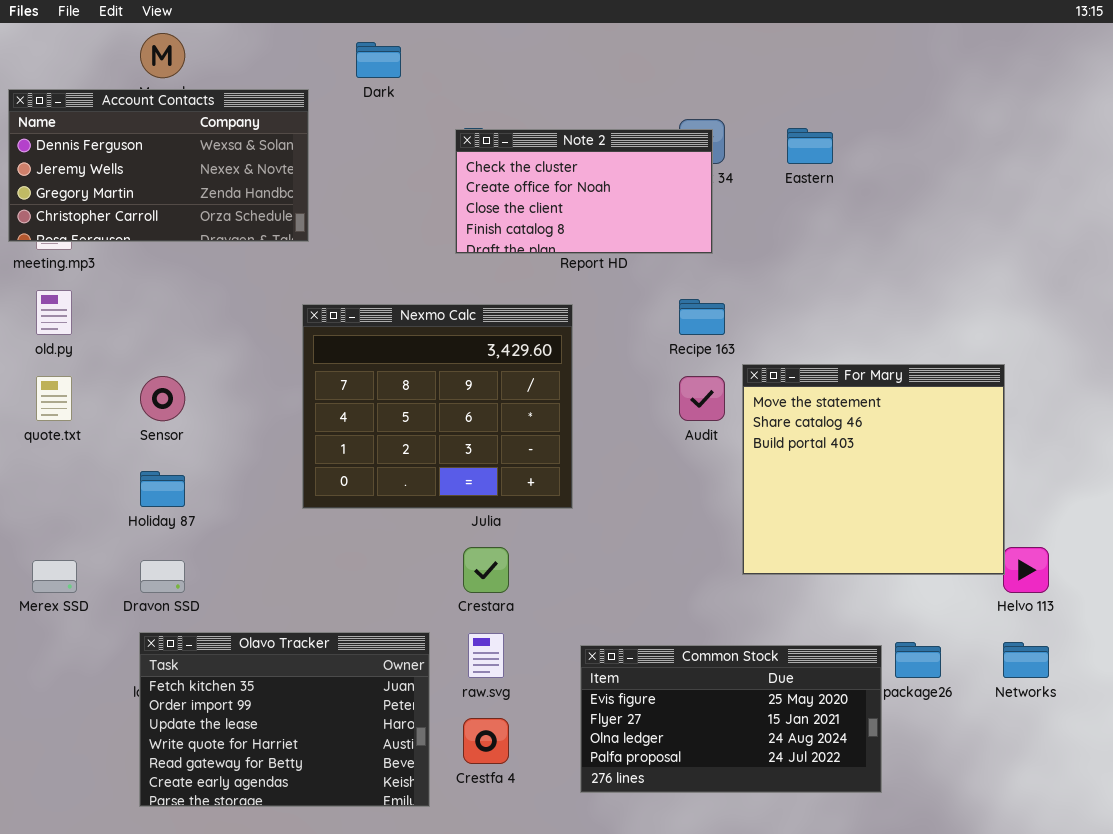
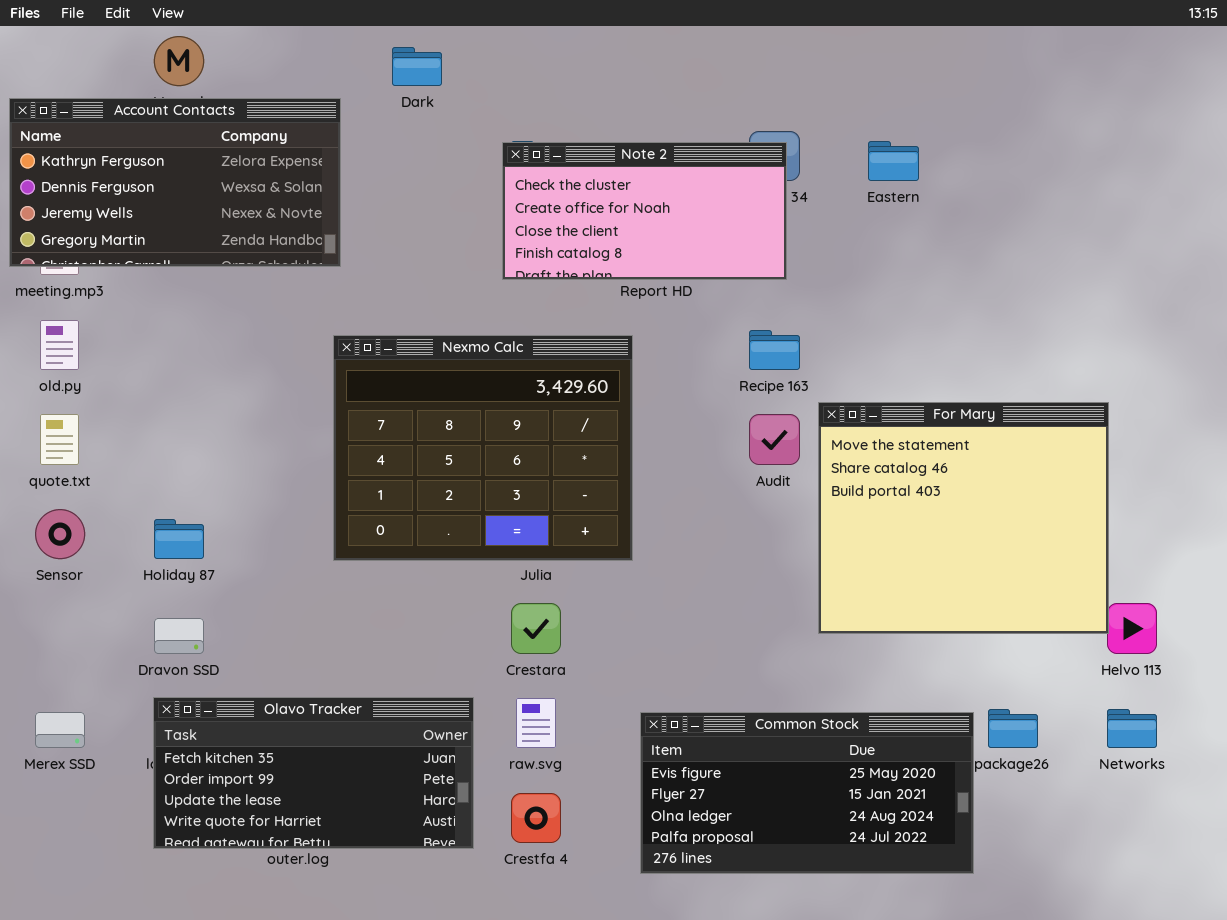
Account Contacts: [8,89,309,242] -> [9,98,341,267], scrolled up 1 row
Sensor: [140,376,185,421] -> [35,509,85,559], moved
Merex SSD: [32,560,77,593] -> [35,712,85,748], moved
Olavo Tracker: [139,632,430,807] -> [153,697,474,849], resized

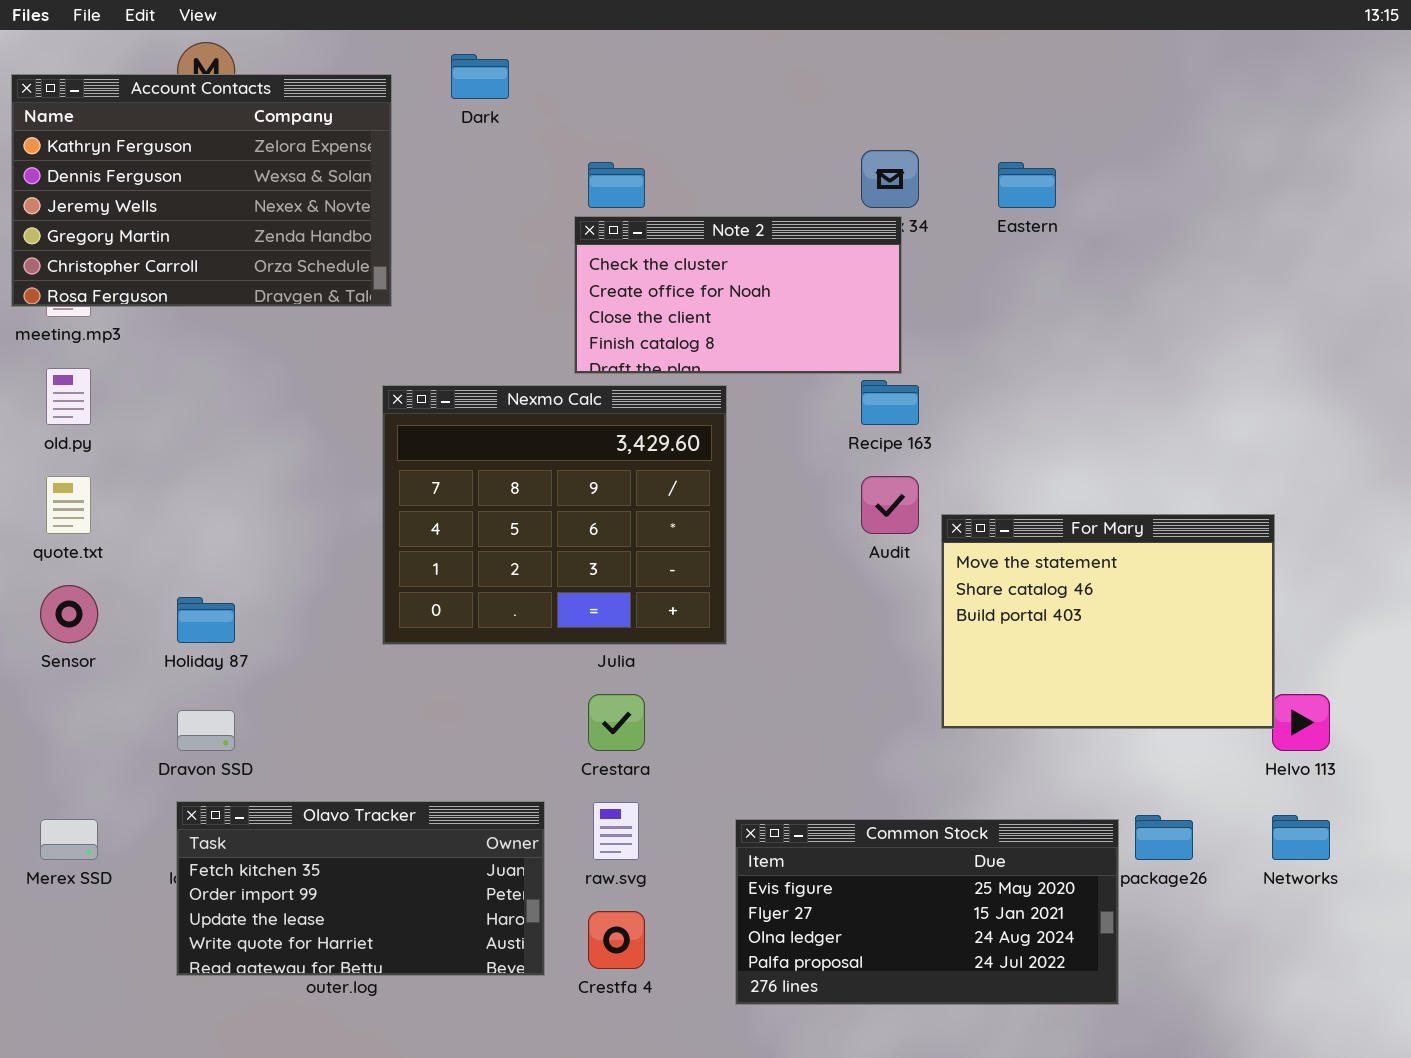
Account Contacts: [9,98,341,267] -> [11,74,392,307], resized
Note 2: [502,142,787,280] -> [574,216,902,374], moved
For Mary: [818,402,1109,634] -> [941,514,1275,729], resized

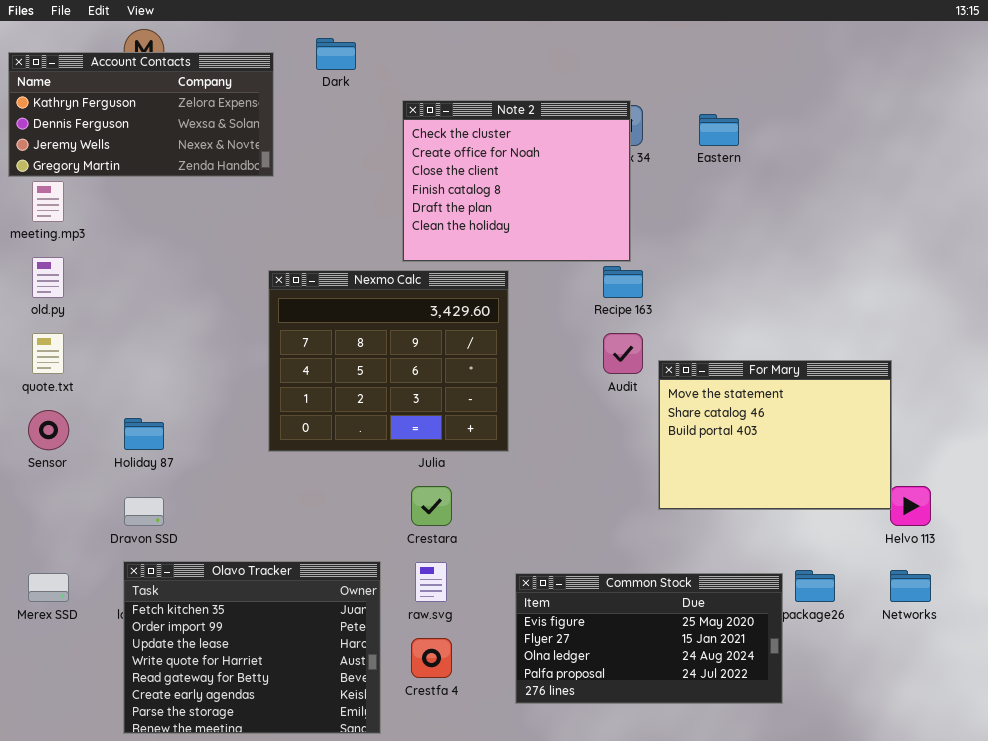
Account Contacts: [11,74,392,307] -> [8,52,274,177], resized
Note 2: [574,216,902,374] -> [402,100,631,262], resized
Olavo Tracker: [176,801,545,976] -> [123,561,381,734], resized

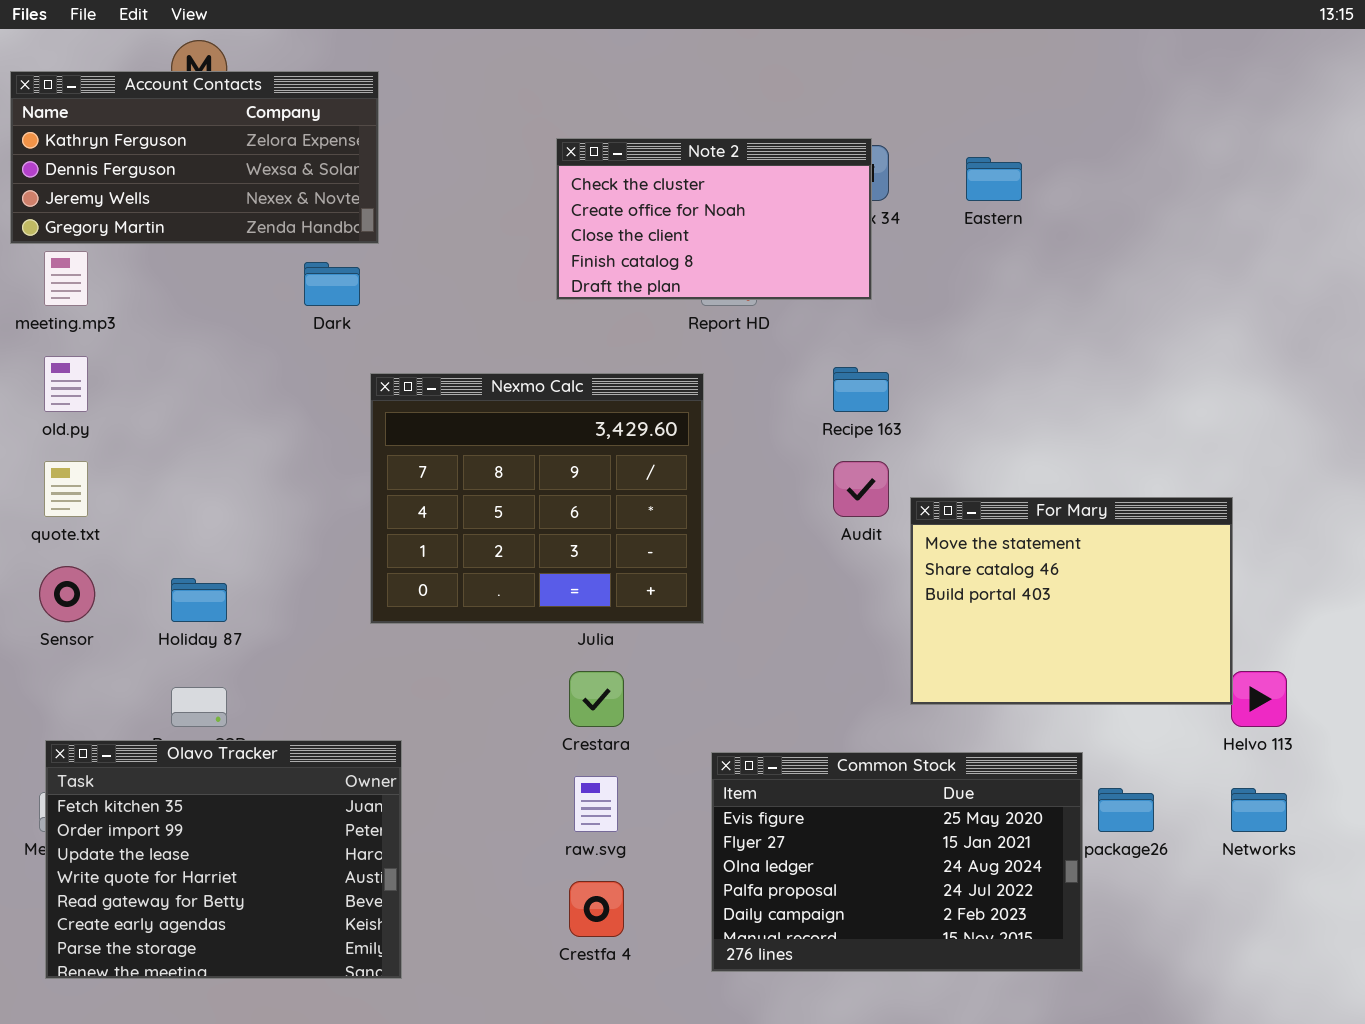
Dark: [316,38,356,70] -> [304,262,360,306], moved
Note 2: [402,100,631,262] -> [556,138,872,300], resized
Olavo Tracker: [123,561,381,734] -> [45,740,402,979], moved
Common Stock: [515,573,783,704] -> [711,752,1083,972], resized

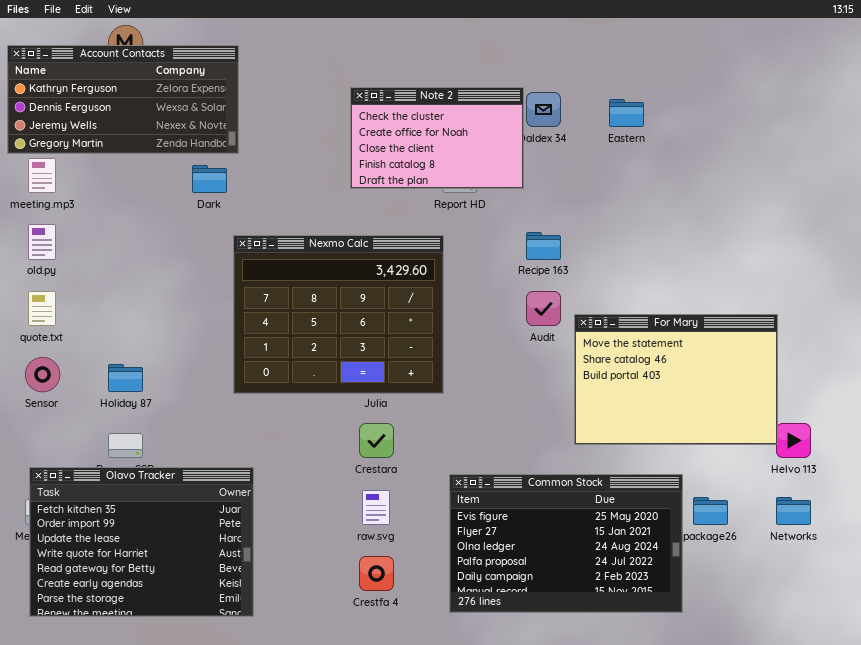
Note 2: [556,138,872,300] -> [350,87,524,189], resized

